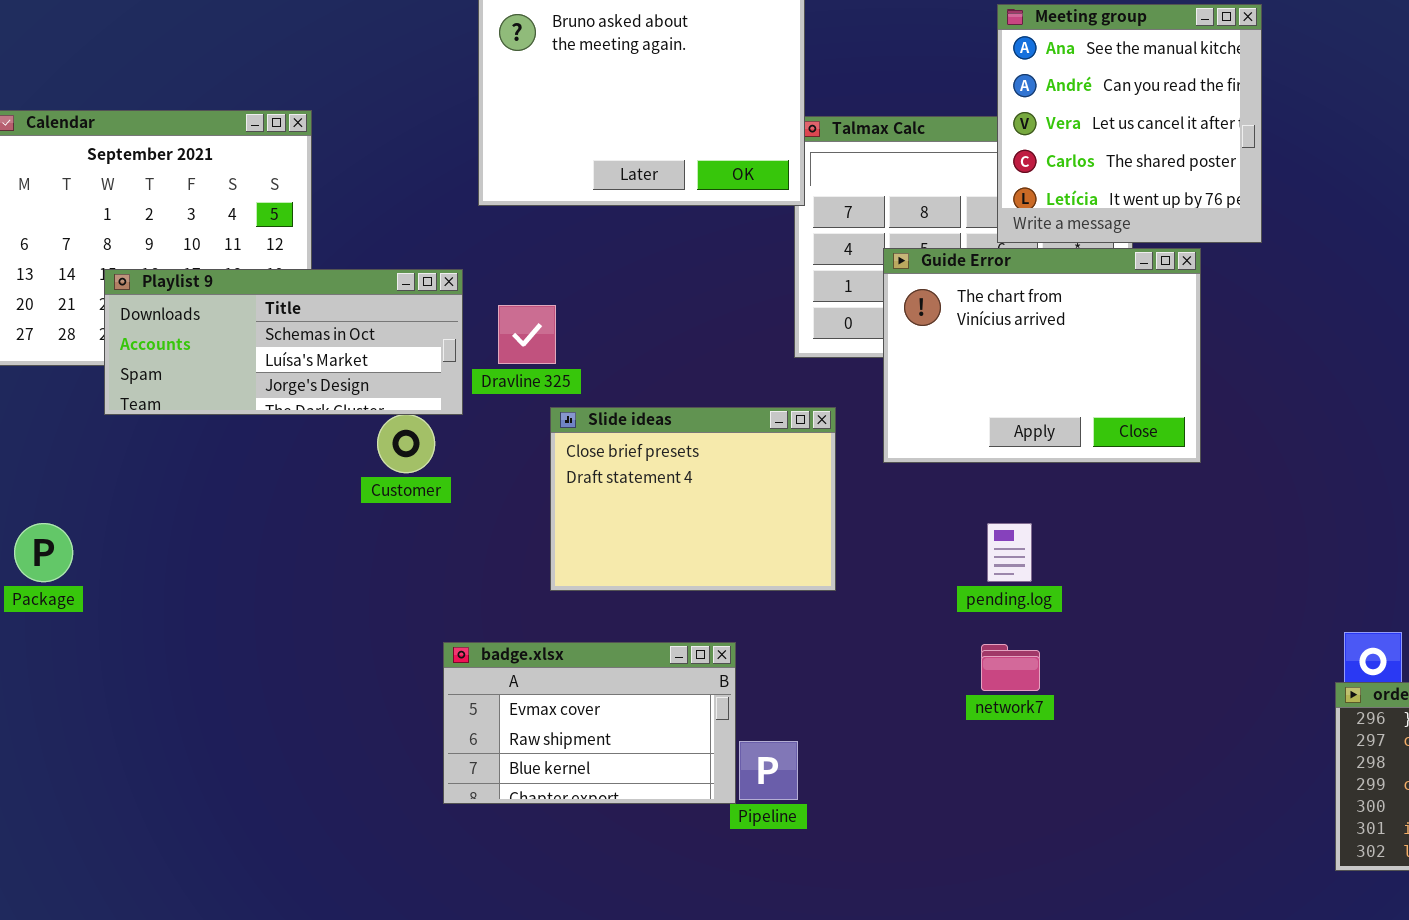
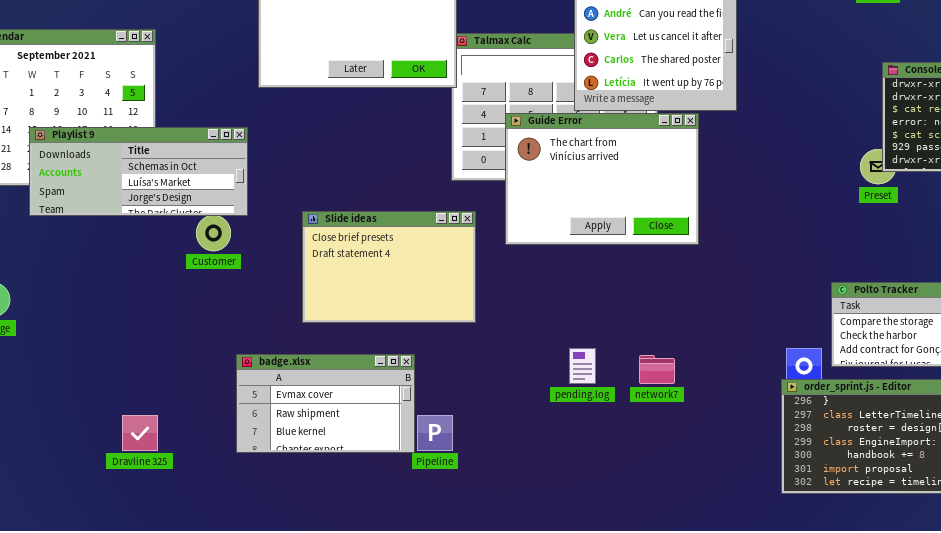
Dravline 325: [498,305,556,364] -> [122,415,158,451], moved
pending.log: [987,523,1032,582] -> [569,348,596,384], moved
network7: [981,644,1040,691] -> [639,355,675,384], moved

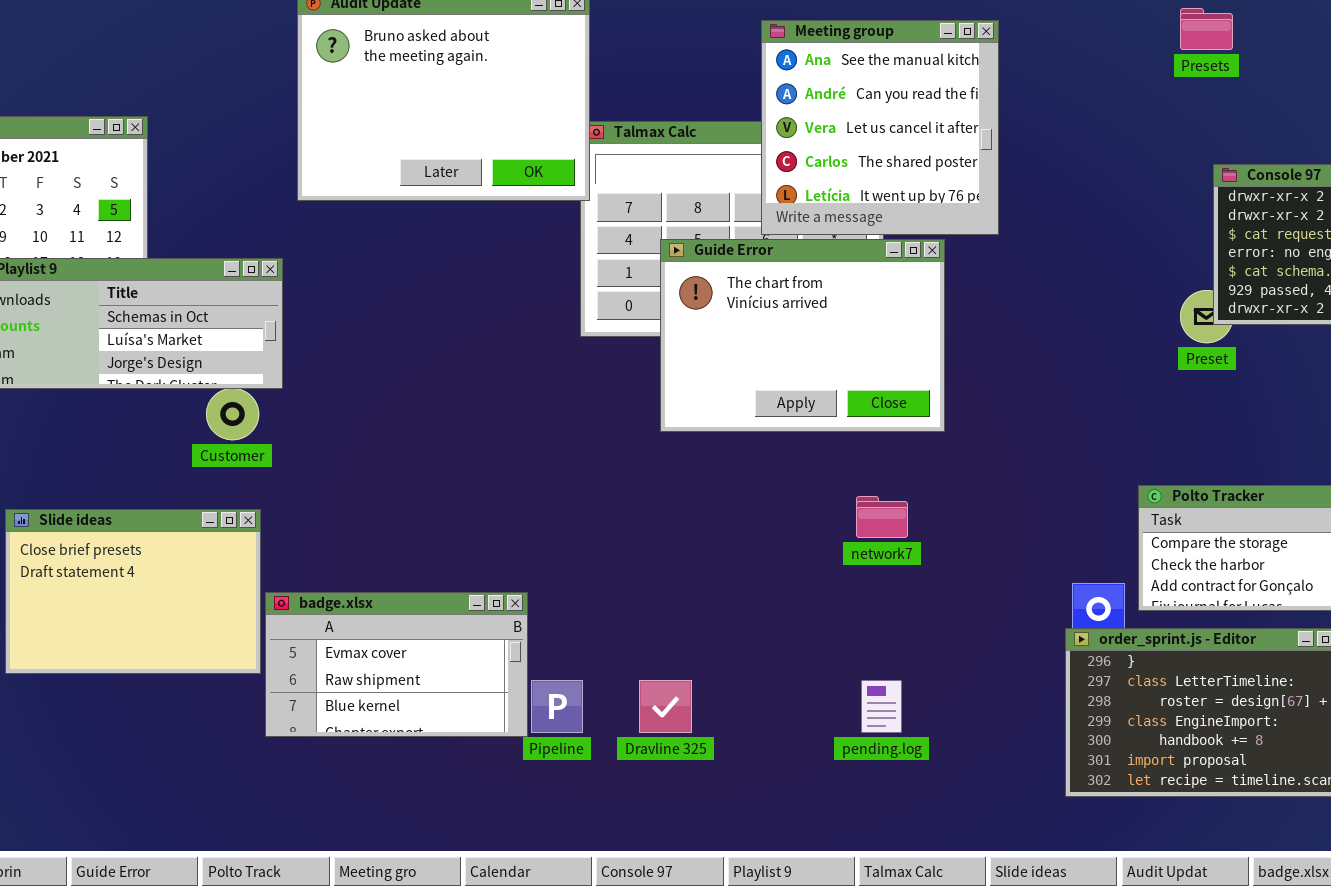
Slide ideas: [302,211,476,323] -> [5,509,261,674], moved
pending.log: [569,348,596,384] -> [861,680,902,733], moved
network7: [639,355,675,384] -> [856,496,908,538], moved
Dravline 325: [122,415,158,451] -> [639,680,692,733], moved

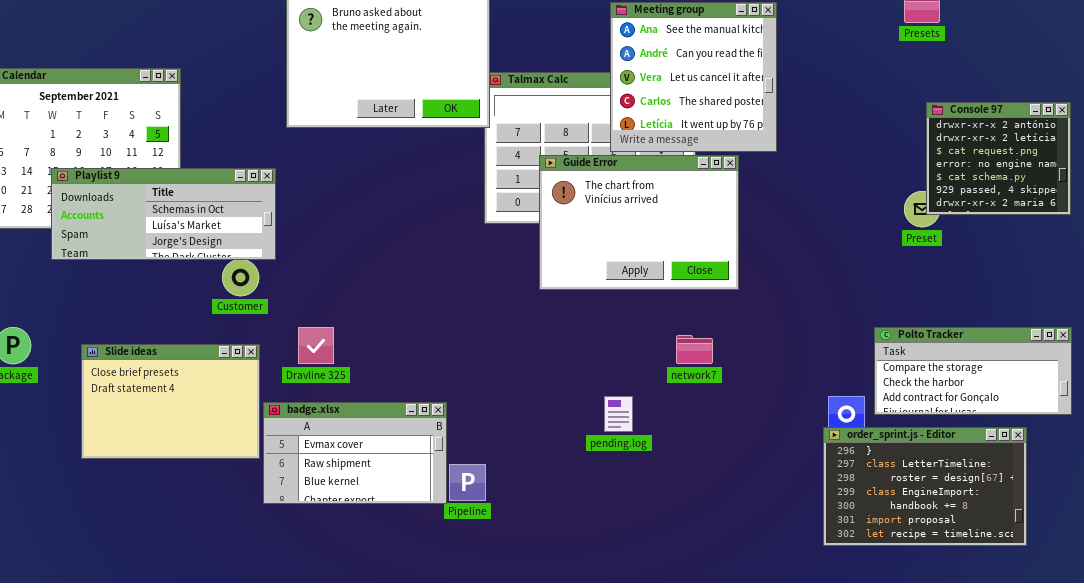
Dravline 325: [639,680,692,733] -> [298,327,334,364], moved
pending.log: [861,680,902,733] -> [604,396,633,432], moved

